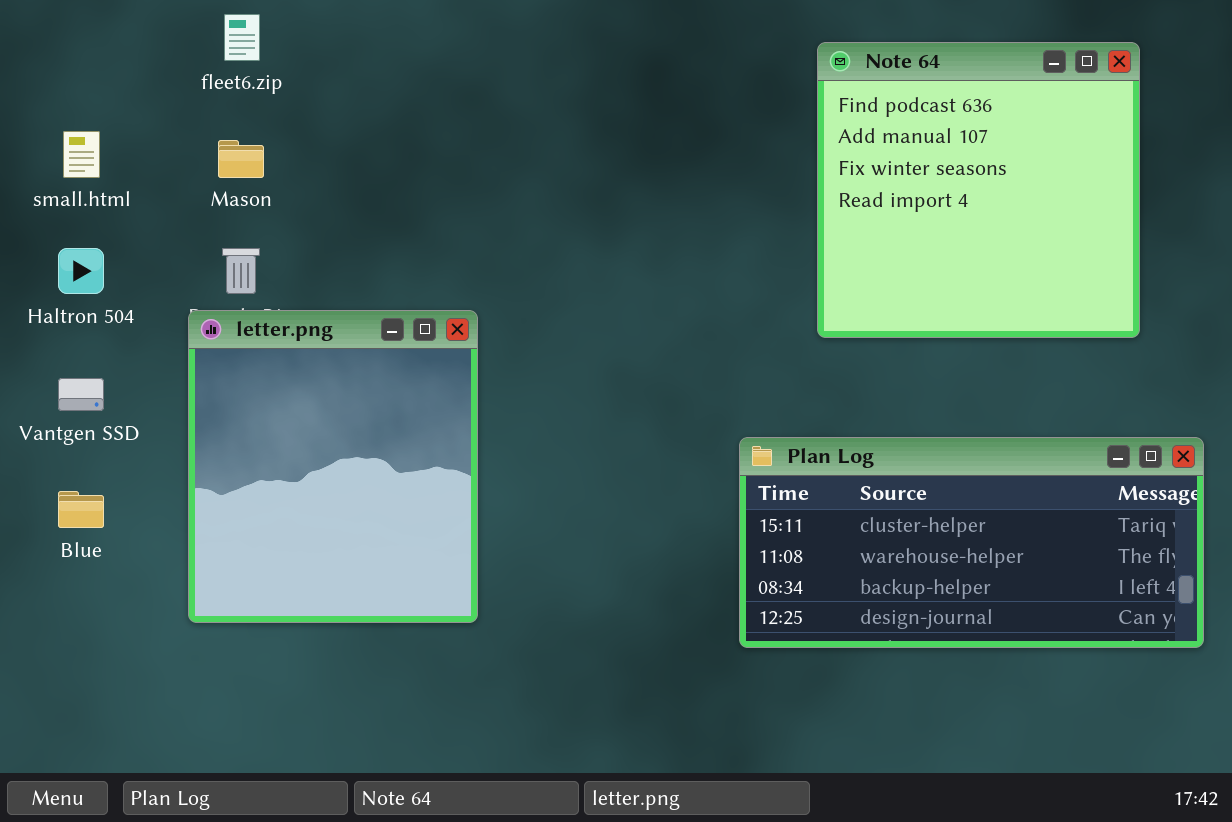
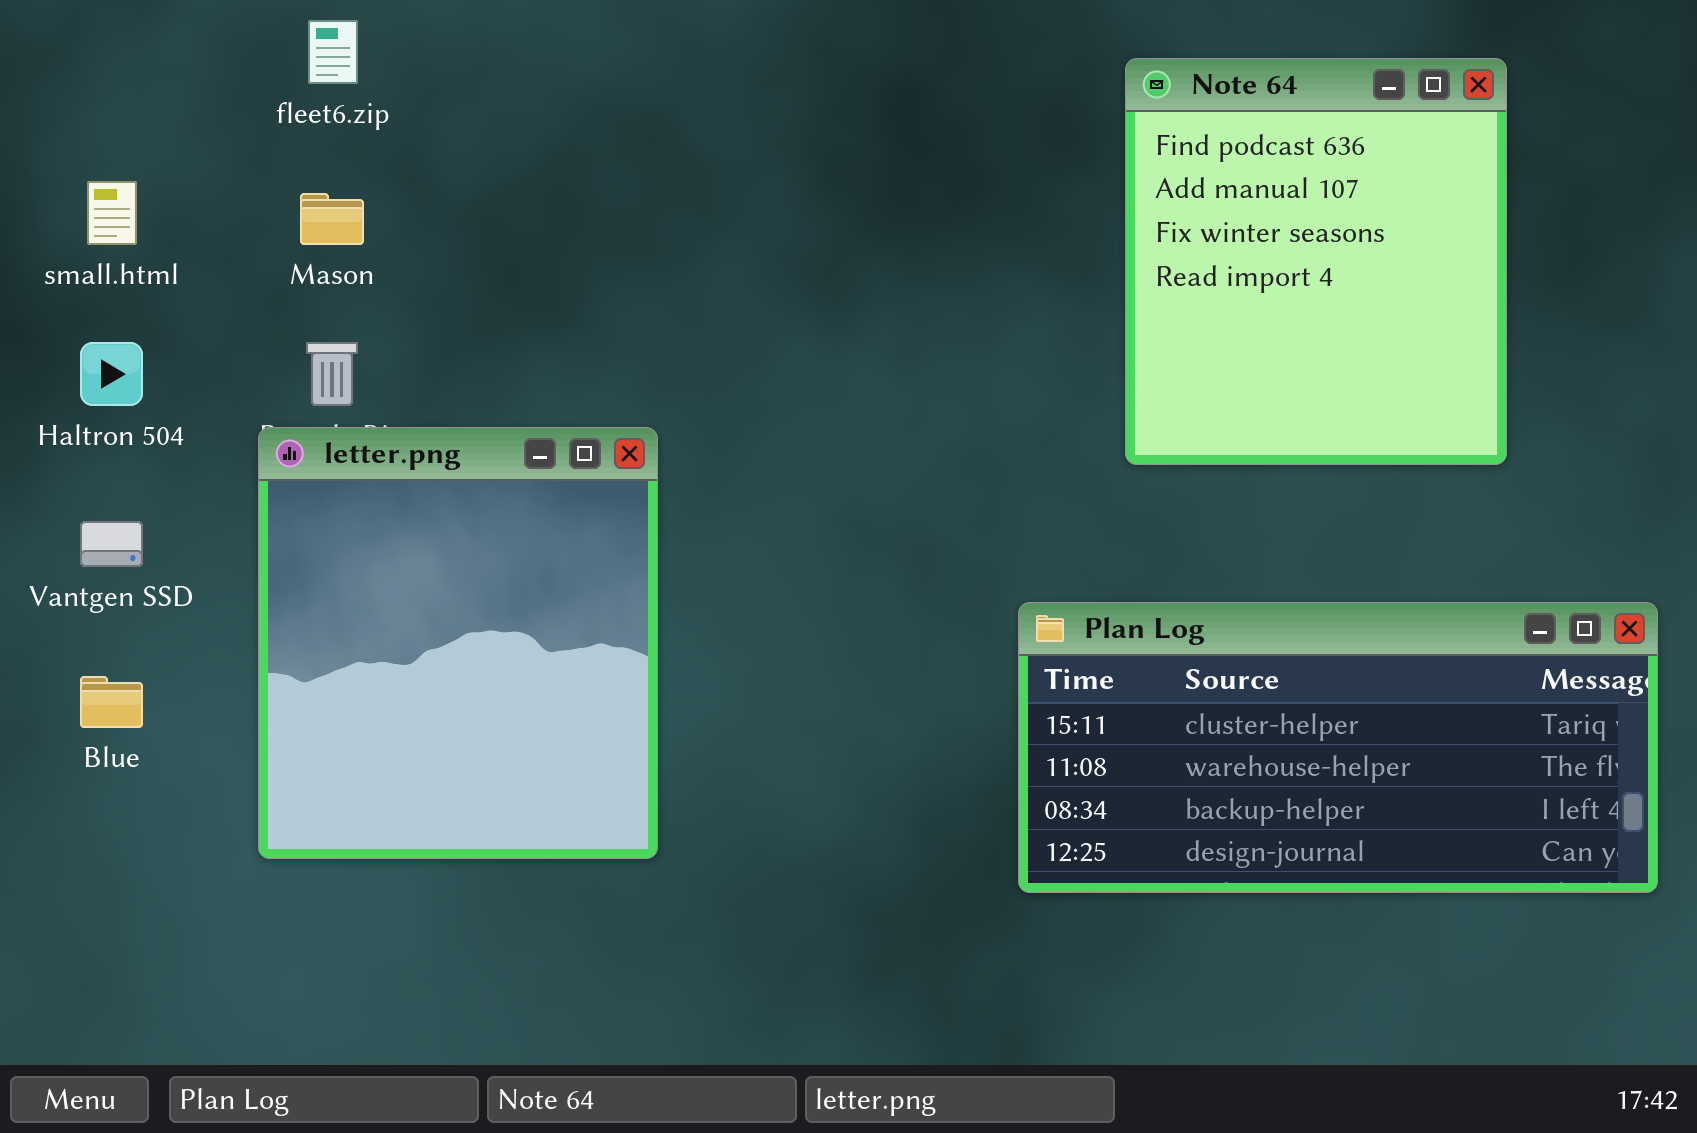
Note 64: [817,42,1140,338] -> [1125,58,1507,465], resized

